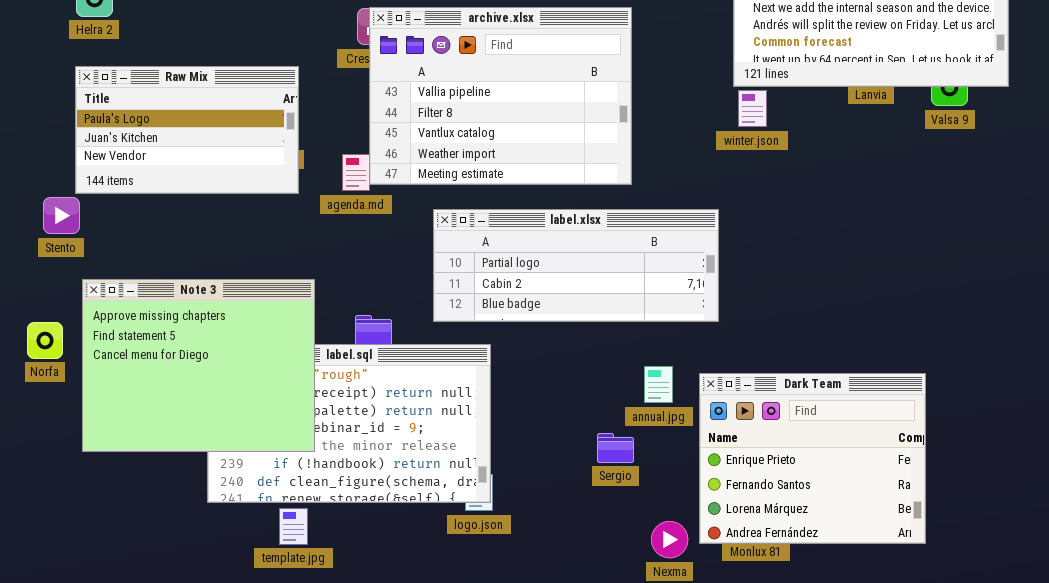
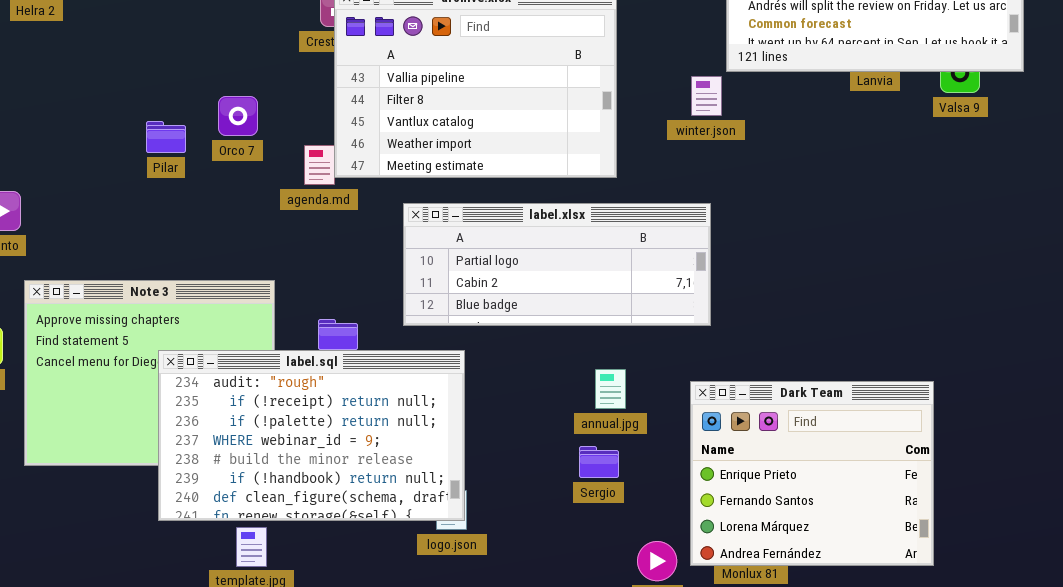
Raw Mix: [75,66,299,194] -> none, closed
winter.json: [738,90,767,127] -> [691,76,722,116], moved
label.sql: [207,344,491,503] -> [158,350,465,521], raised
annual.jpg: [644,366,673,403] -> [595,369,626,409], moved

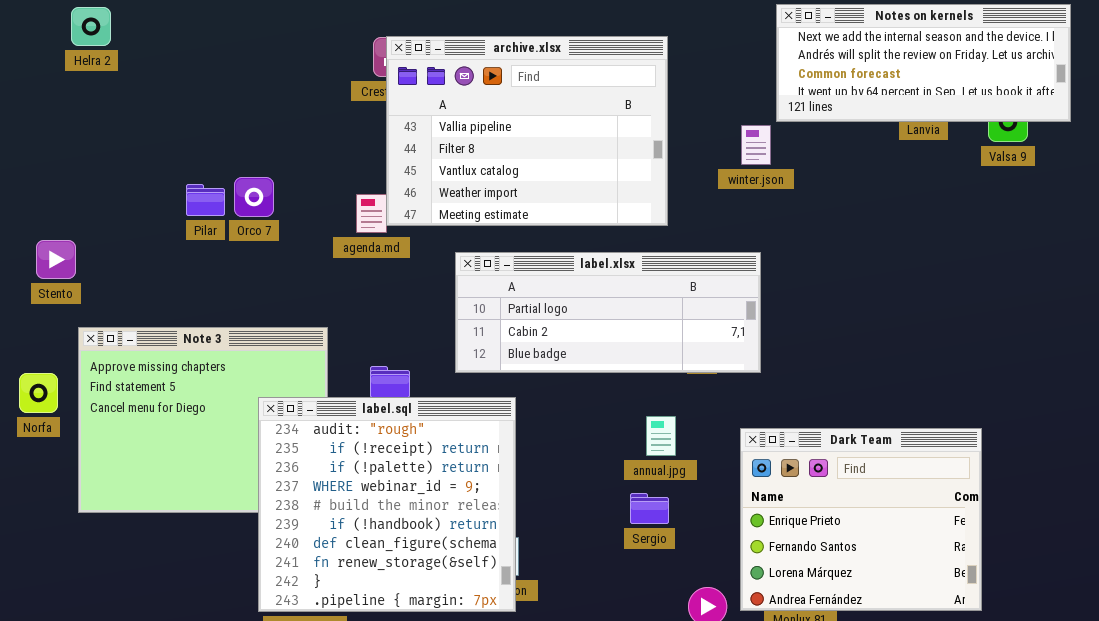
Orco 7: [218,96,258,136] -> [234,177,274,217], moved
Pilar: [146,121,186,153] -> [186,184,225,216], moved
label.sql: [158,350,465,521] -> [258,397,516,612], resized

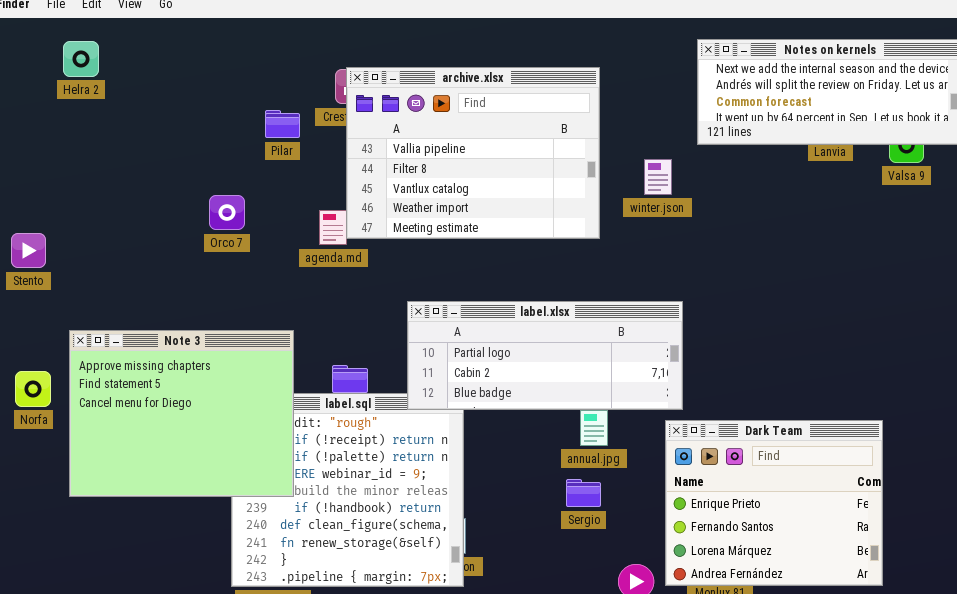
winter.json: [741,125,771,165] -> [644,159,672,195], moved
Pilar: [186,184,225,216] -> [265,110,300,138], moved
Stento: [36,240,76,279] -> [11,233,46,268], moved
label.xlsx: [455,252,761,373] -> [407,301,683,410], moved
Note 3: [78,327,328,513] -> [69,330,294,497], raised

